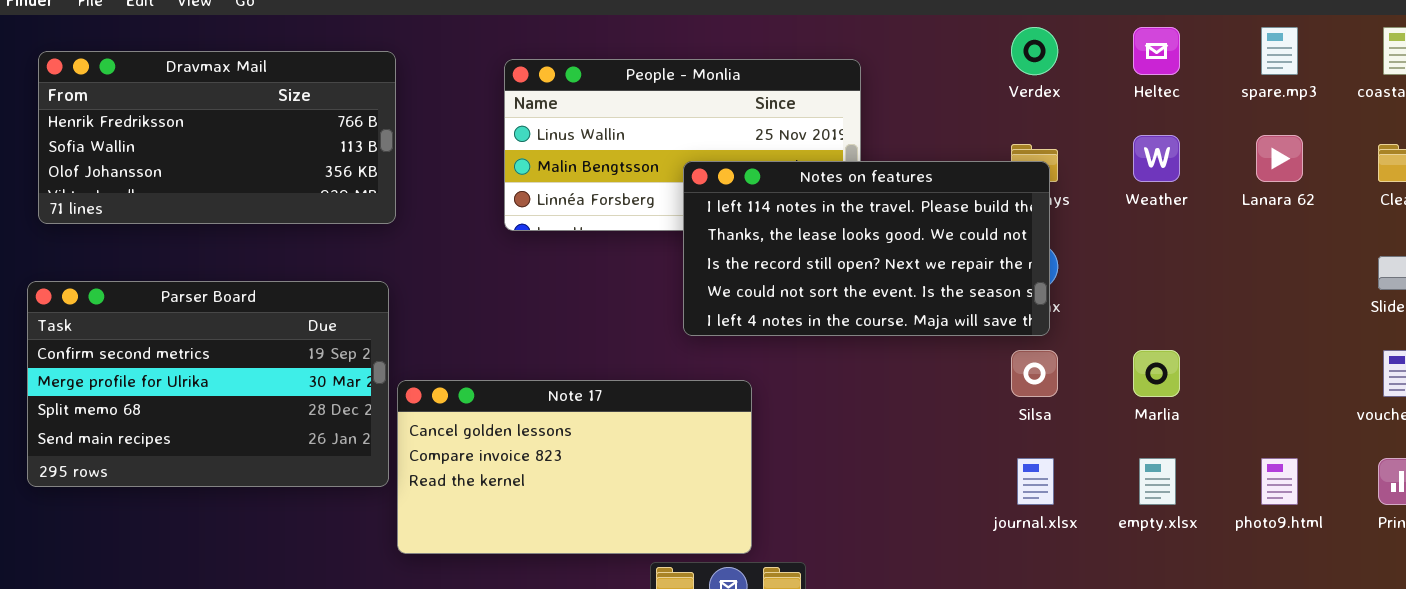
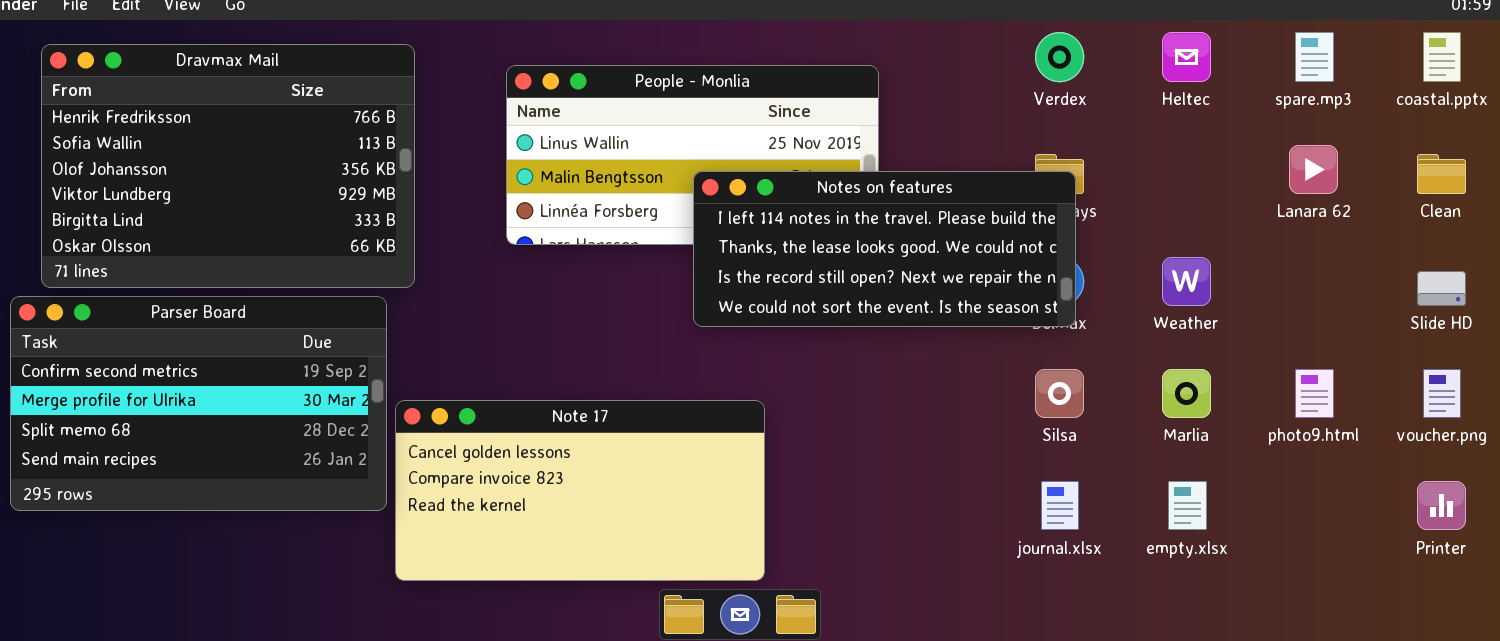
Dravmax Mail: [38,51,396,224] -> [41,44,415,288], moved, resized
Weather: [1133,135,1180,182] -> [1162,257,1211,306], moved
Notes on features: [683,161,1050,336] -> [693,171,1076,327], resized
photo9.html: [1261,458,1298,505] -> [1295,369,1334,418], moved

